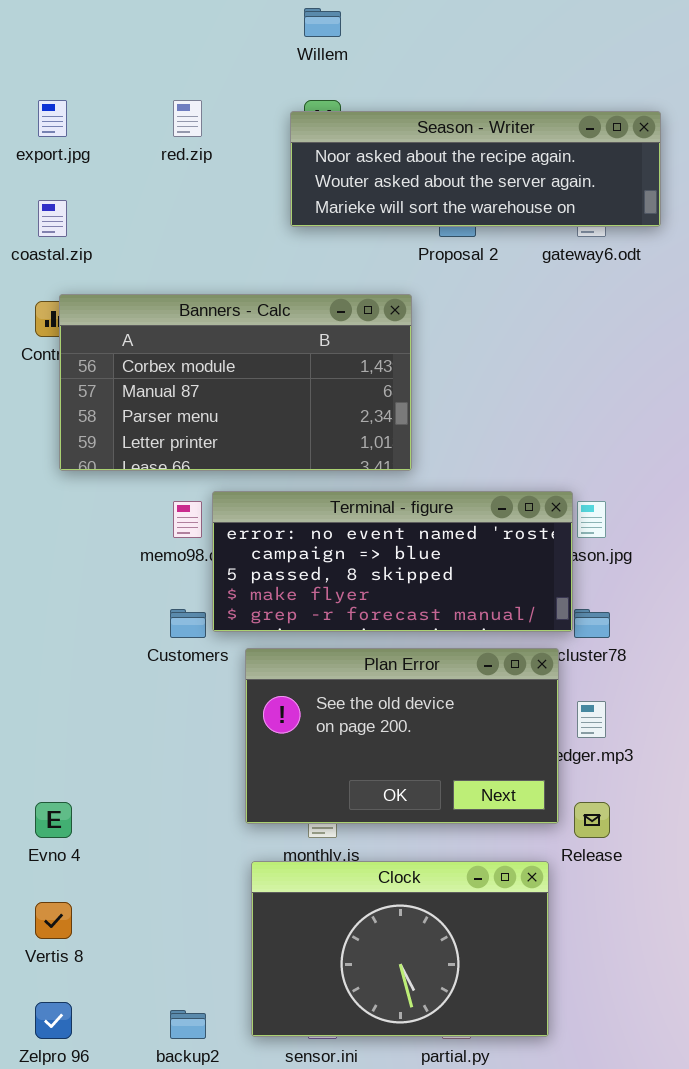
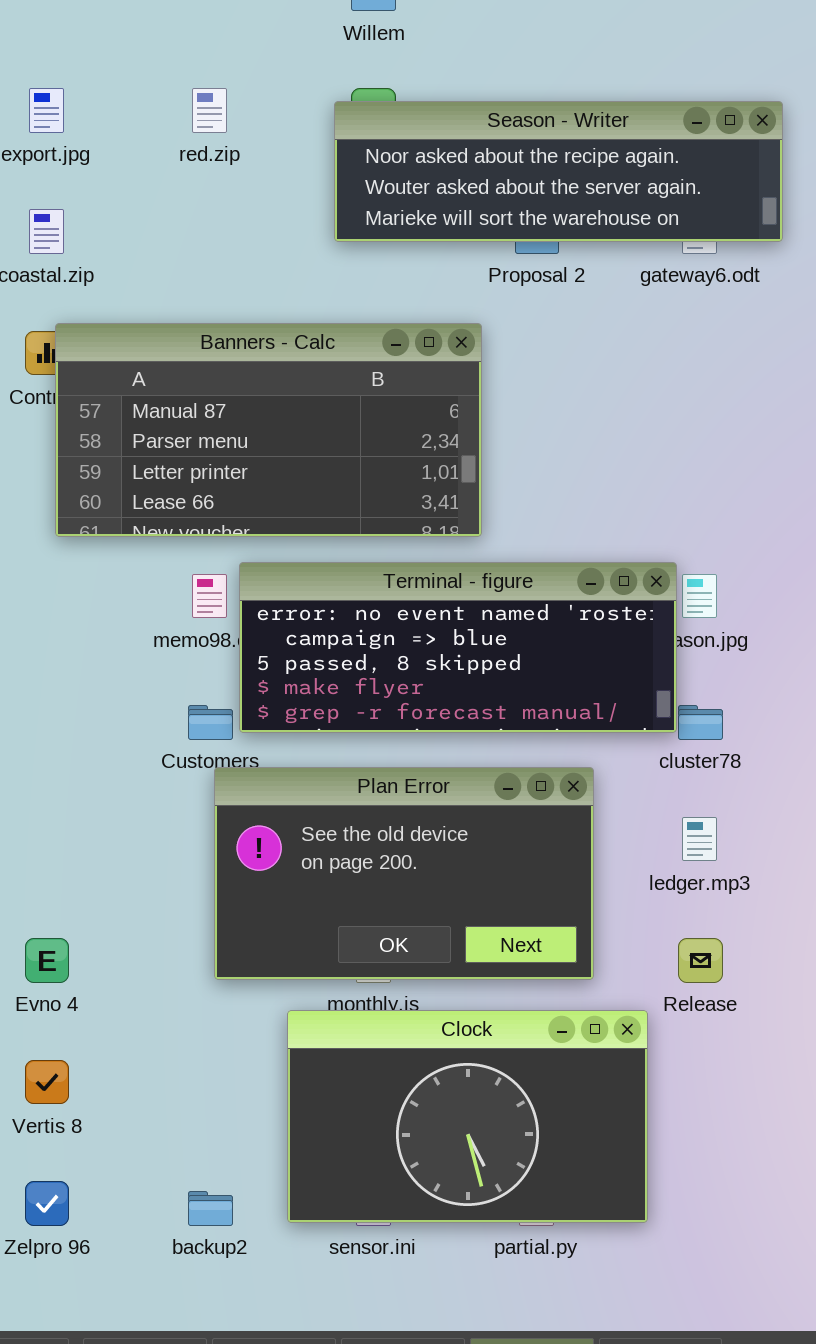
Banners - Calc: [59,294,412,471] -> [55,323,482,537], scrolled down 1 row
Plan Error: [245,648,559,824] -> [214,767,594,980], moved

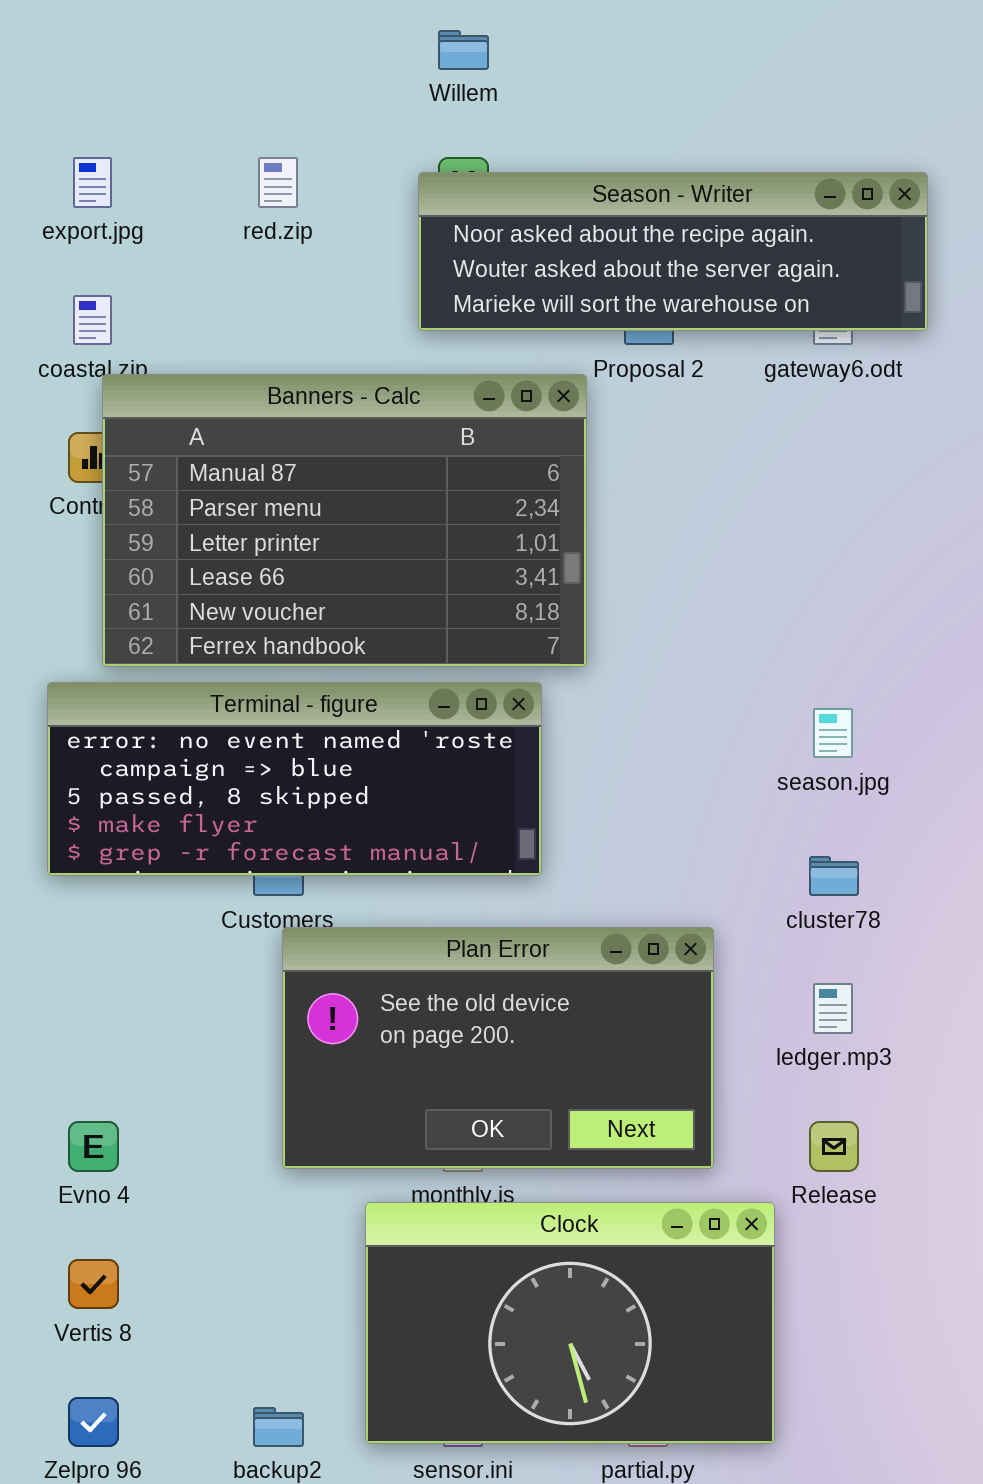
Banners - Calc: [55,323,482,537] -> [102,374,587,667], resized
Terminal - figure: [239,562,677,733] -> [47,682,542,876], moved

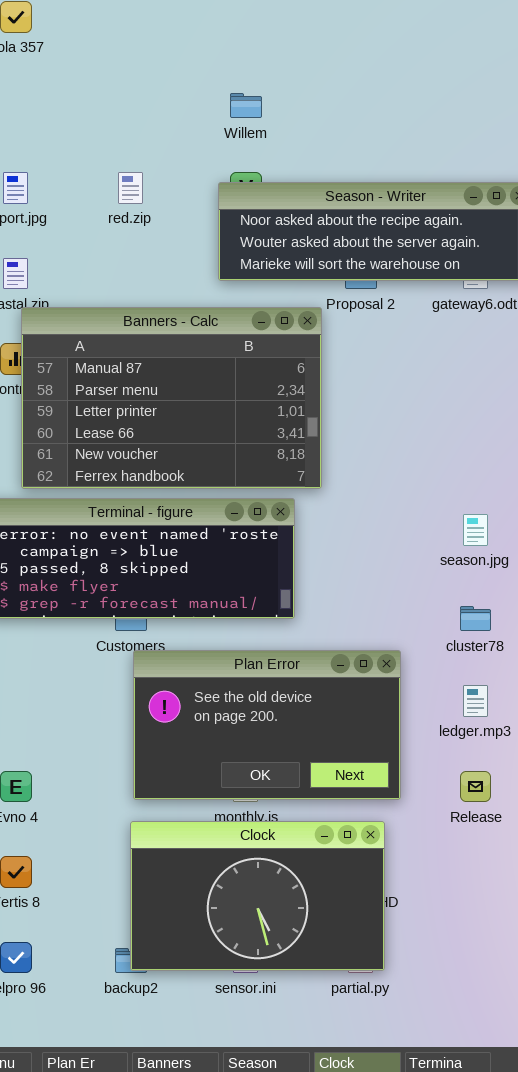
Clock: [365,1202,775,1444] -> [130,821,385,971], moved

